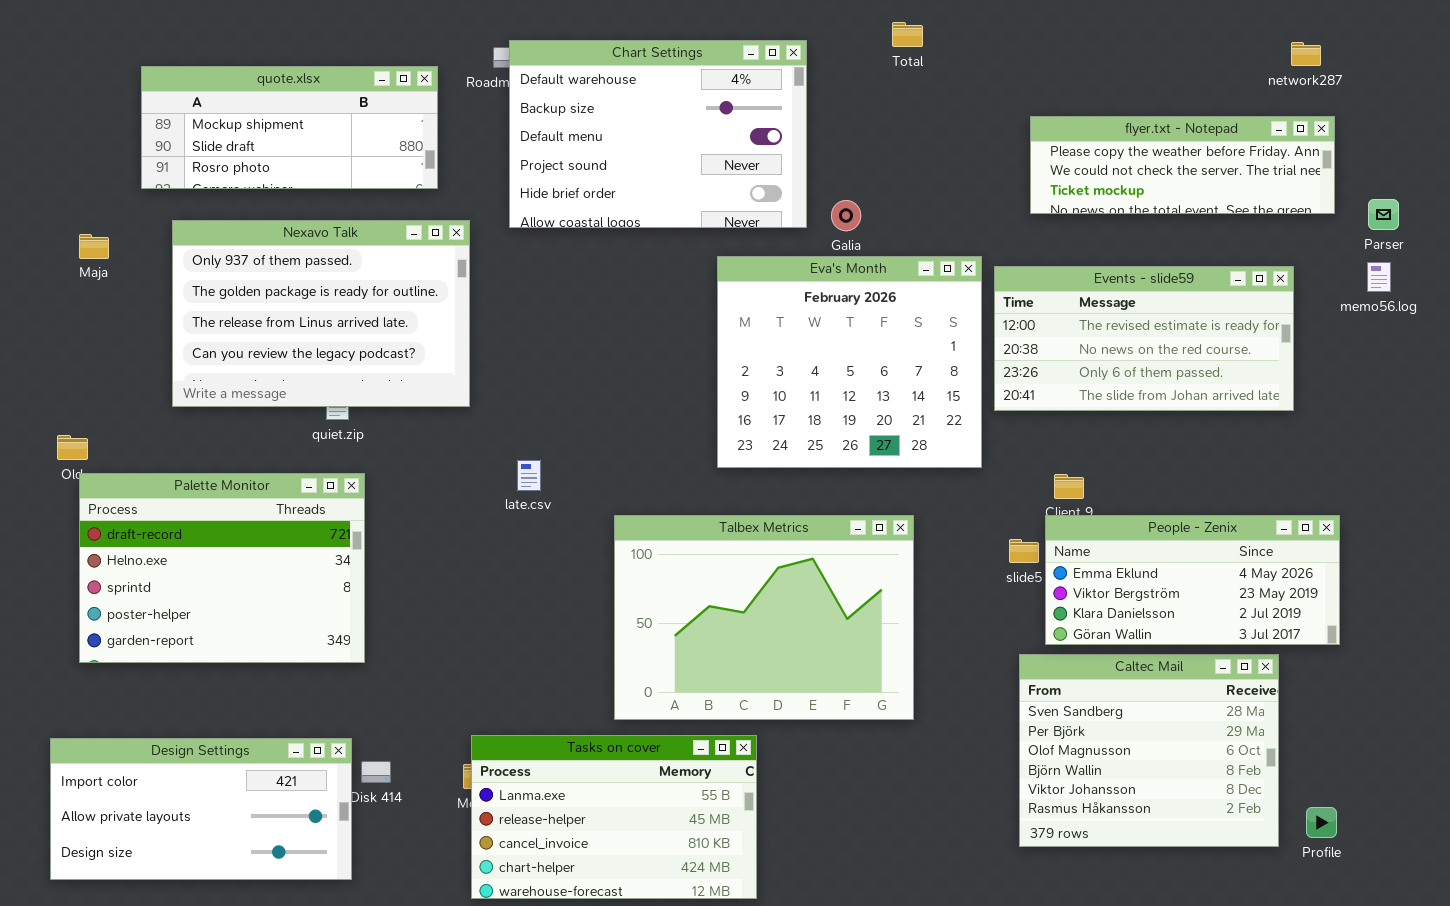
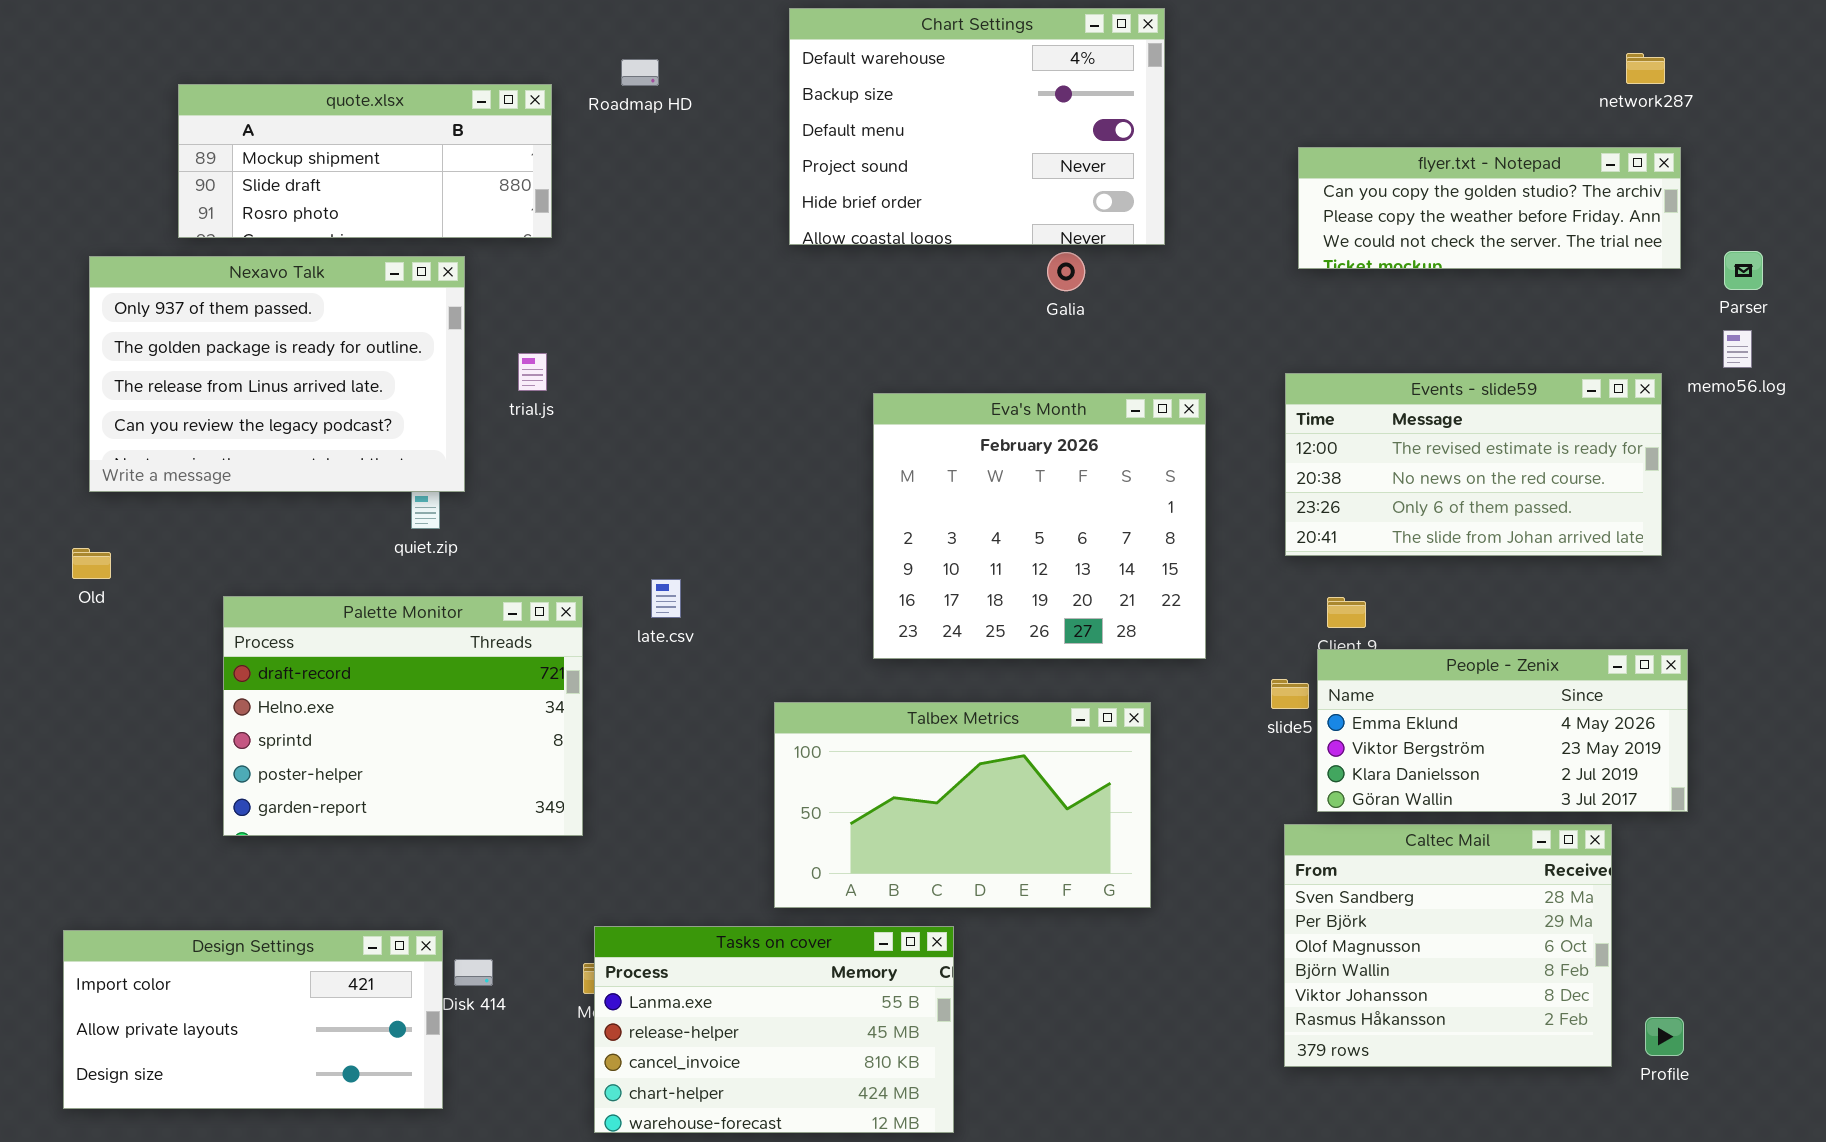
Chart Settings: [509,40,807,228] -> [789,8,1165,245], moved
flyer.txt - Notepad: [1030,116,1335,214] -> [1298,147,1681,269], scrolled up 1 row
Nexavo Talk: [172,220,470,407] -> [89,256,465,492], moved
Eva's Month: [717,256,982,468] -> [873,393,1206,659], moved
Events - slide59: [994,266,1294,411] -> [1285,373,1662,556], moved
Palette Monitor: [79,473,365,663] -> [223,596,583,836], moved
Talbex Metrics: [614,515,914,720] -> [774,702,1151,908], resized

